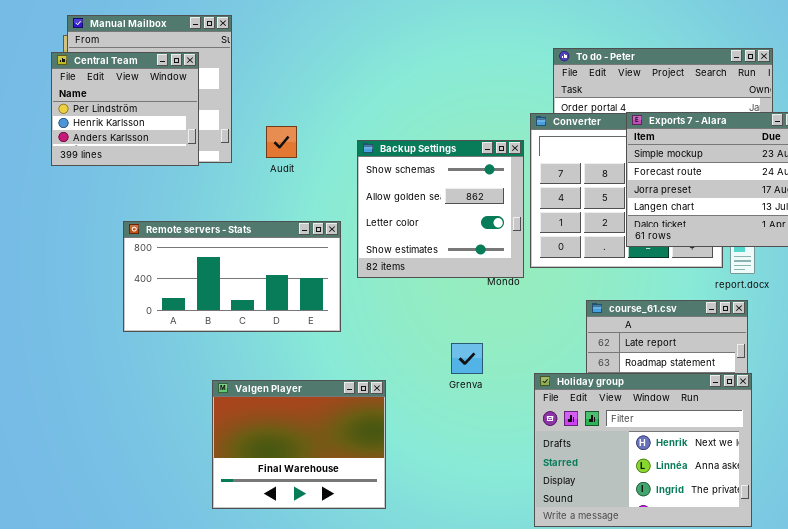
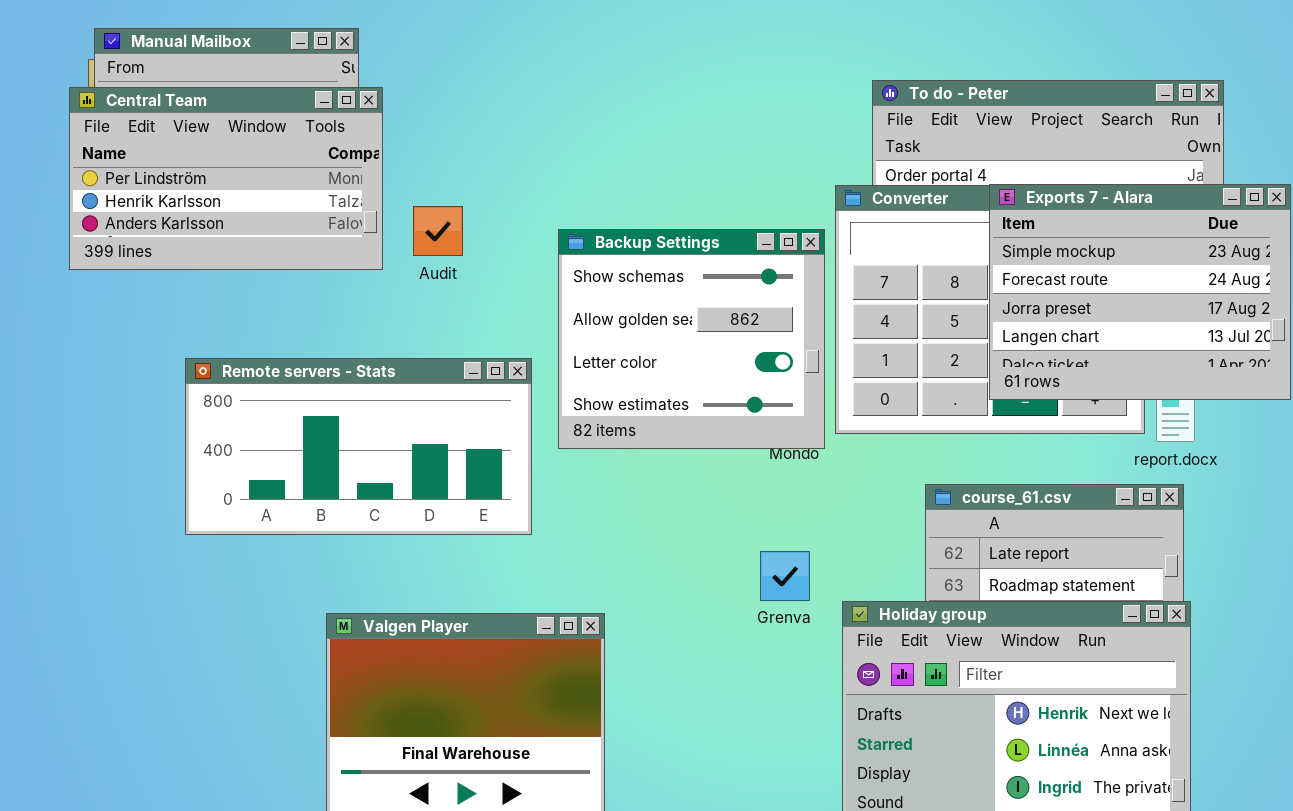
Central Team: [51,52,199,166] -> [69,87,383,270], resized
Grenva: [451,343,483,374] -> [760,551,810,601], moved

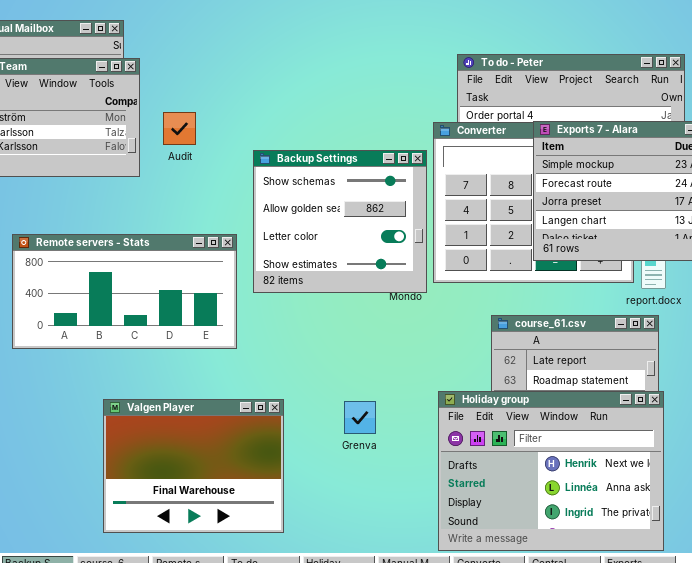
Audit: [413,206,463,256] -> [163,112,196,145], moved
Grenva: [760,551,810,601] -> [344,401,376,434], moved

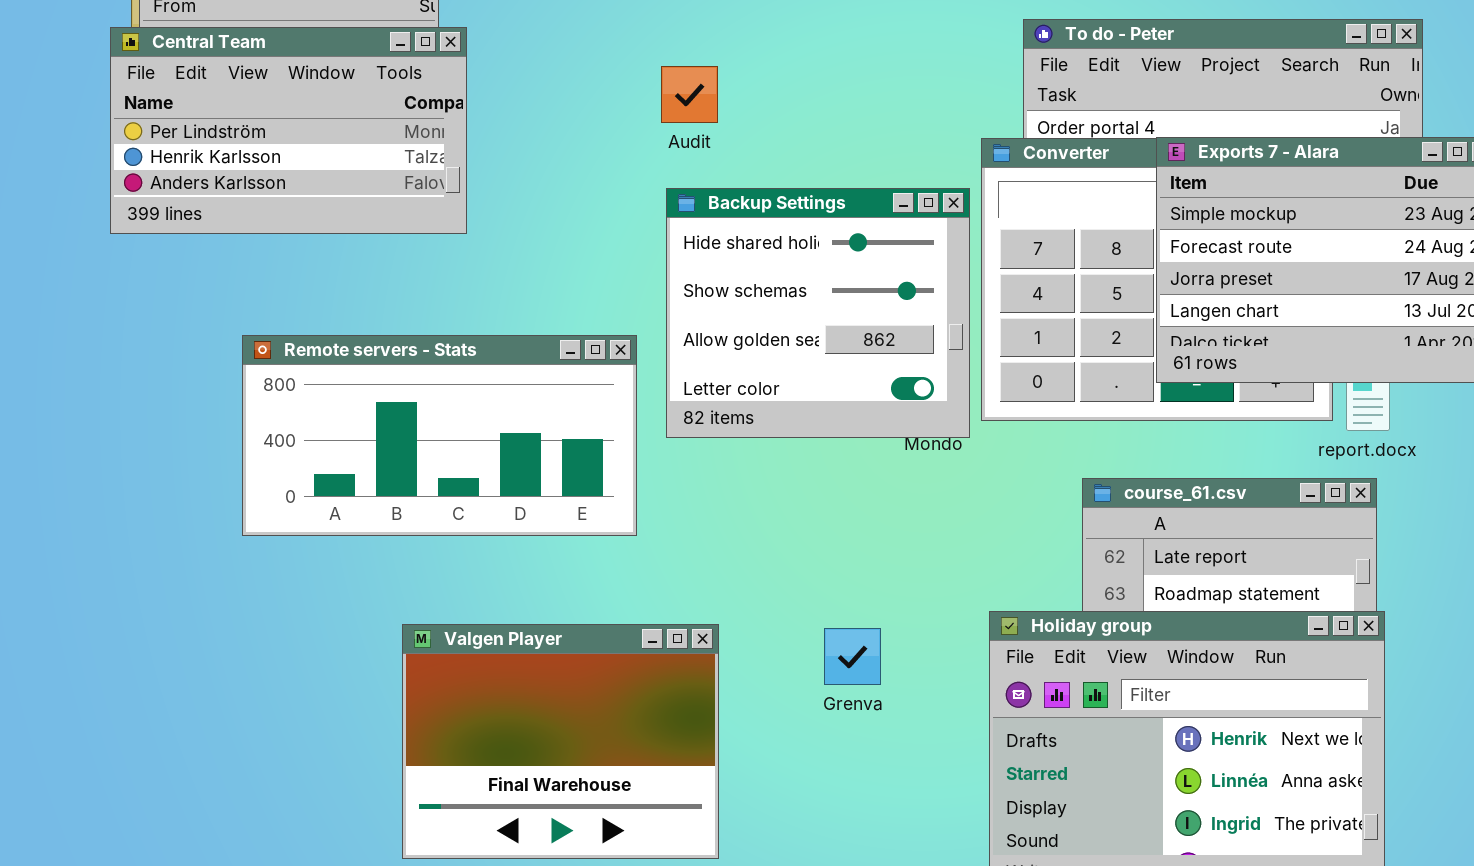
Audit: [163,112,196,145] -> [661,66,718,123], moved
Backup Settings: [253,150,427,293] -> [666,188,970,438], scrolled up 1 row

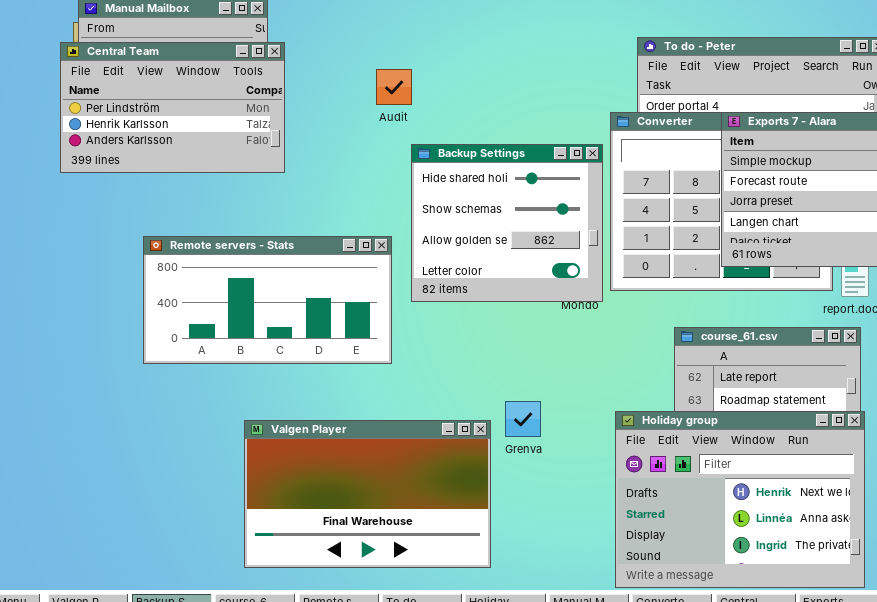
Audit: [661,66,718,123] -> [376,69,412,105], moved
Valgen Player: [402,624,719,859] -> [244,420,491,568], resized
Grenva: [824,628,881,685] -> [505,401,541,437], moved

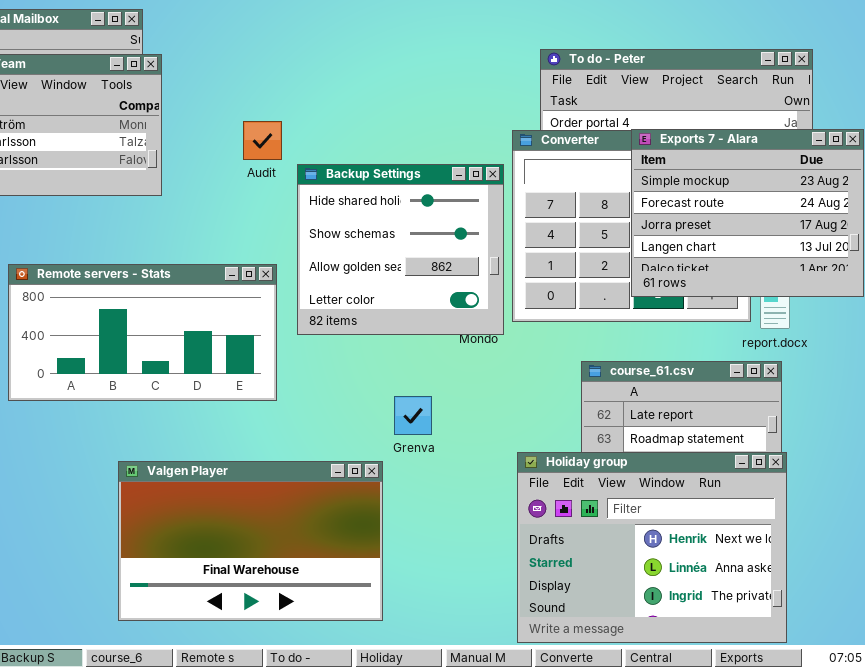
Audit: [376,69,412,105] -> [243,121,282,160], moved
Grenva: [505,401,541,437] -> [394,396,432,435], moved

